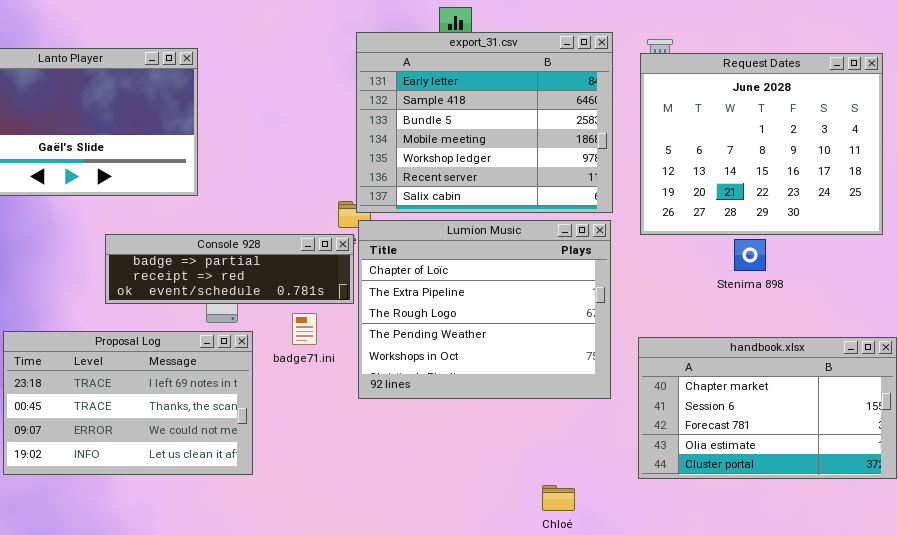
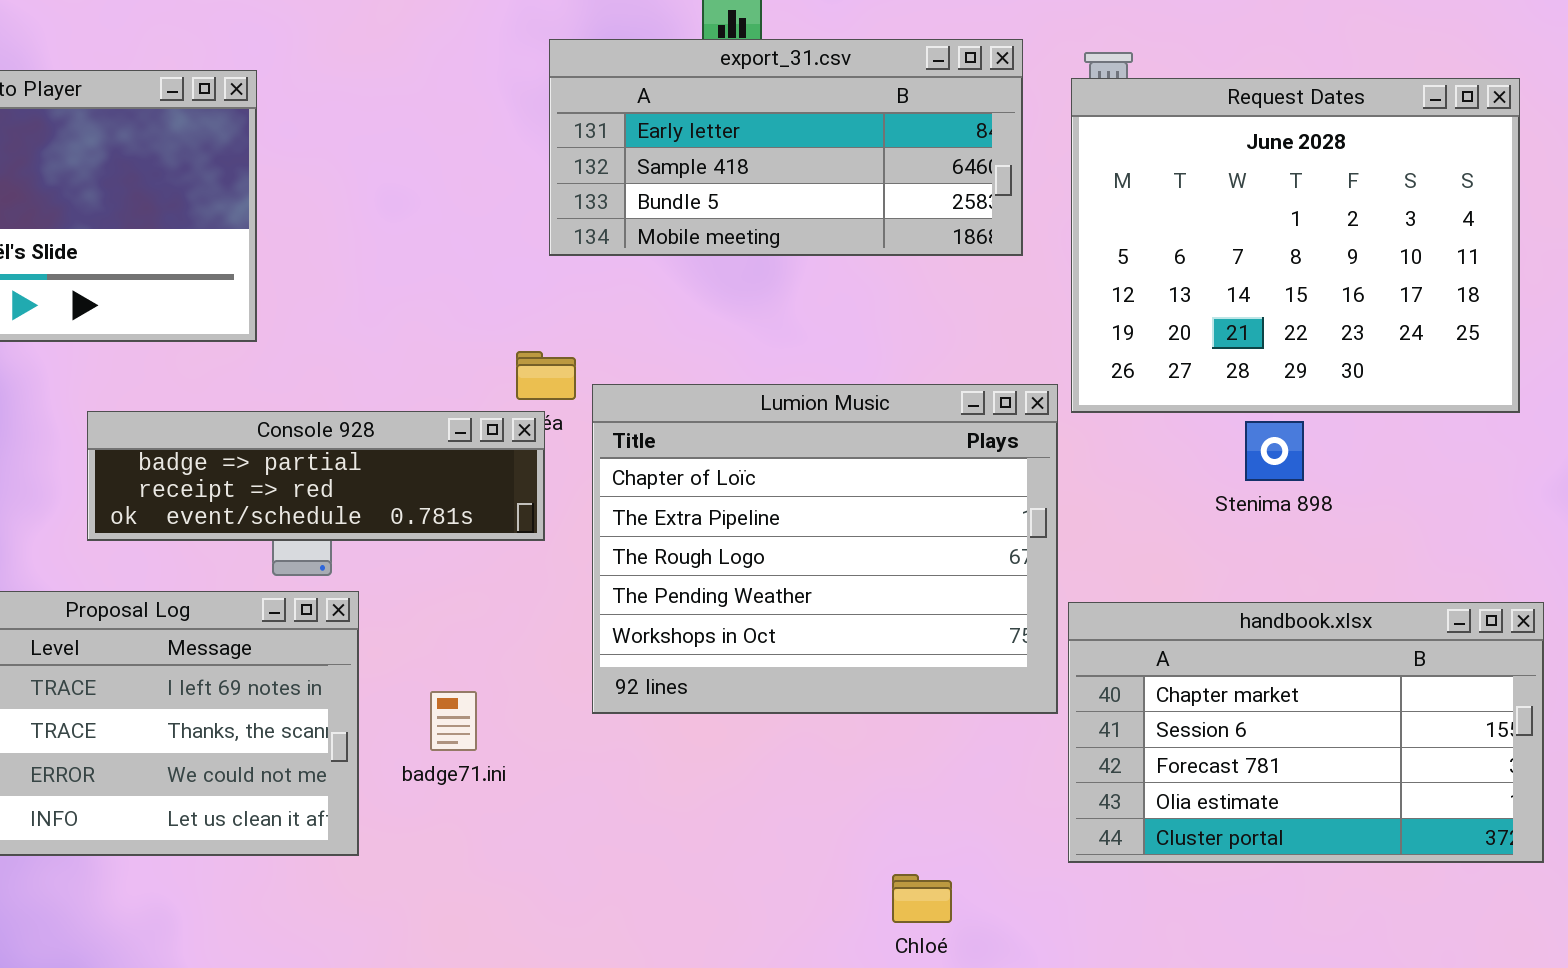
export_31.csv: [356,32,613,213] -> [549,39,1023,256], resized
Lumion Music: [358,220,611,399] -> [592,384,1058,714], moved
badge71.ini: [292,313,317,345] -> [430,691,477,751], moved

